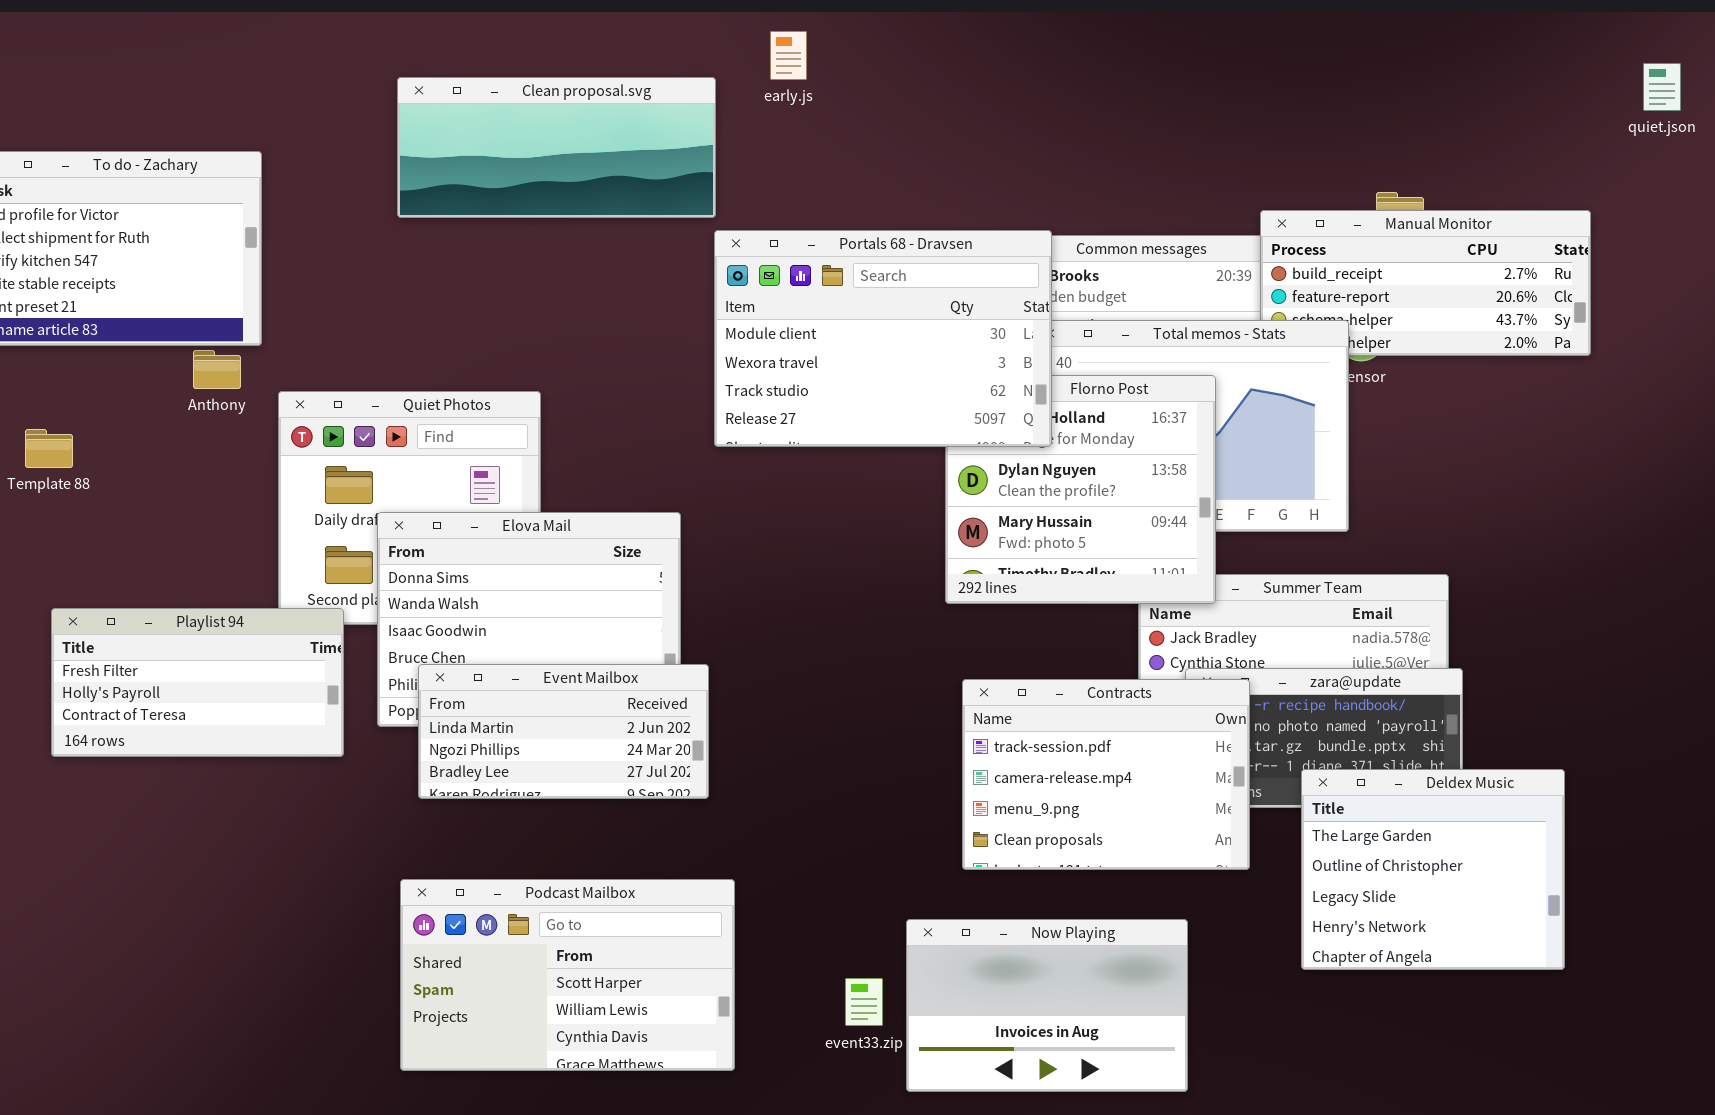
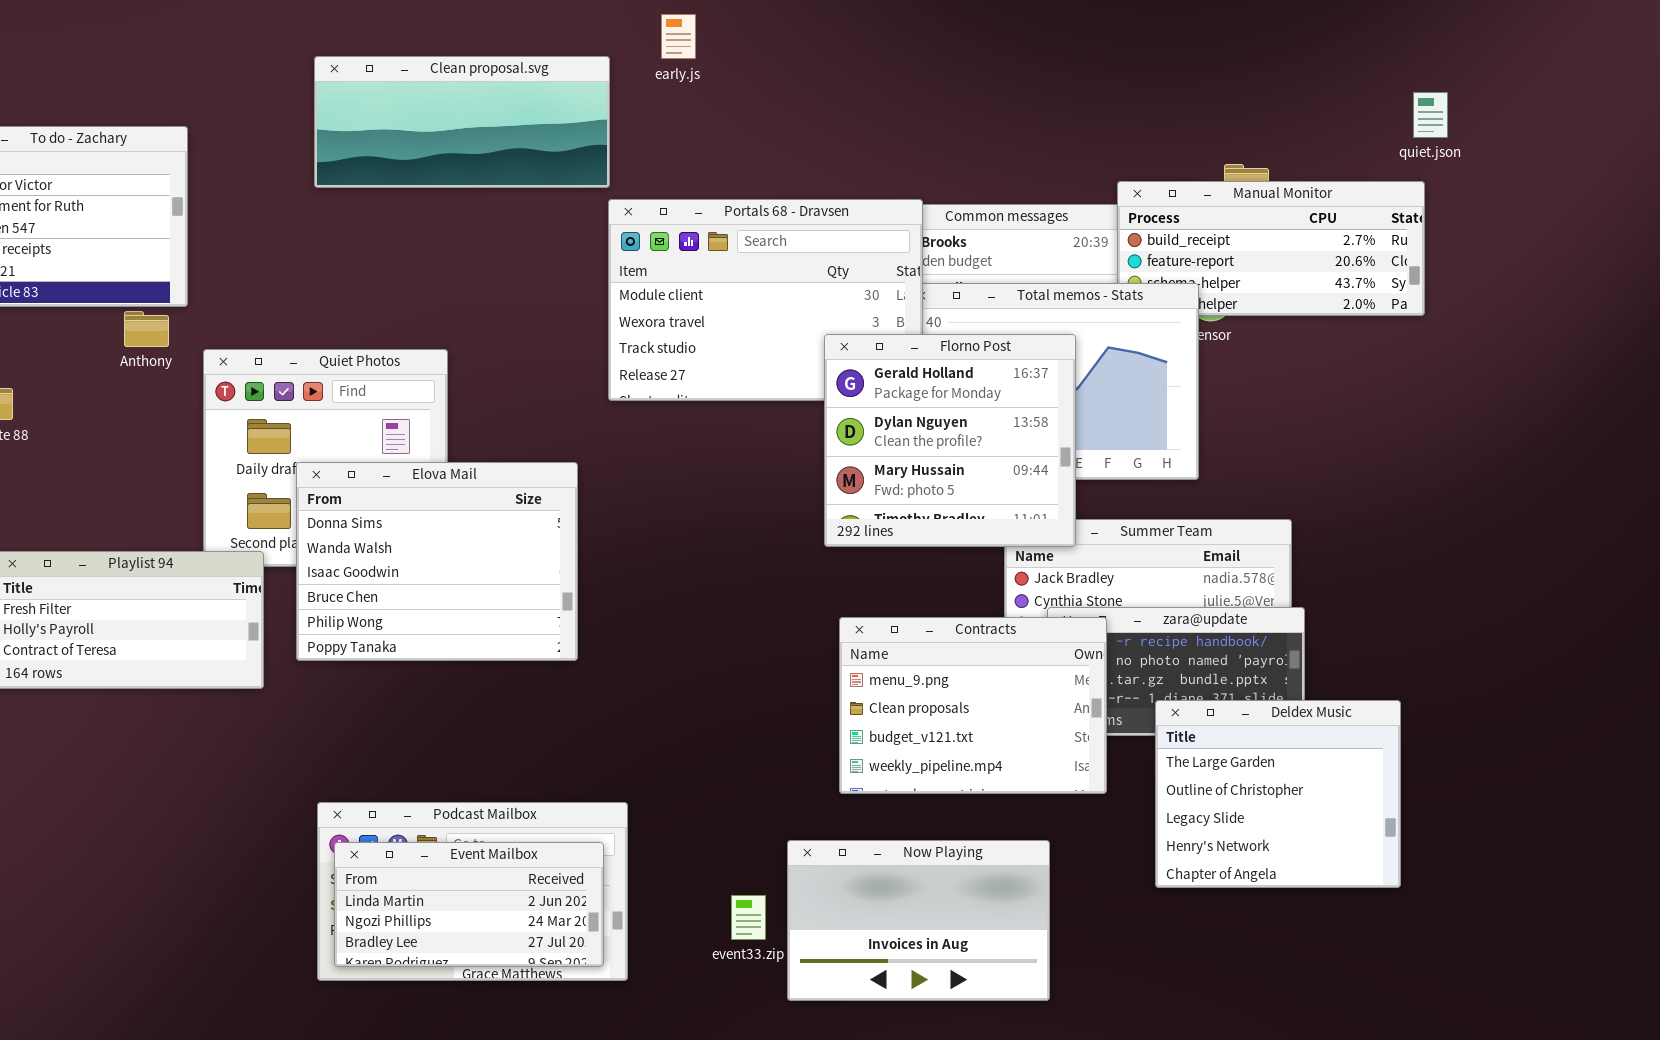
quiet.json: [1643,63,1681,111] -> [1413,92,1448,138], moved
Florno Post: [945,375,1216,604] -> [824,334,1076,547], raised
Event Mailbox: [418,664,709,799] -> [334,842,604,967], moved
Contracts: [962,679,1250,870] -> [839,617,1107,794], scrolled down 2 rows

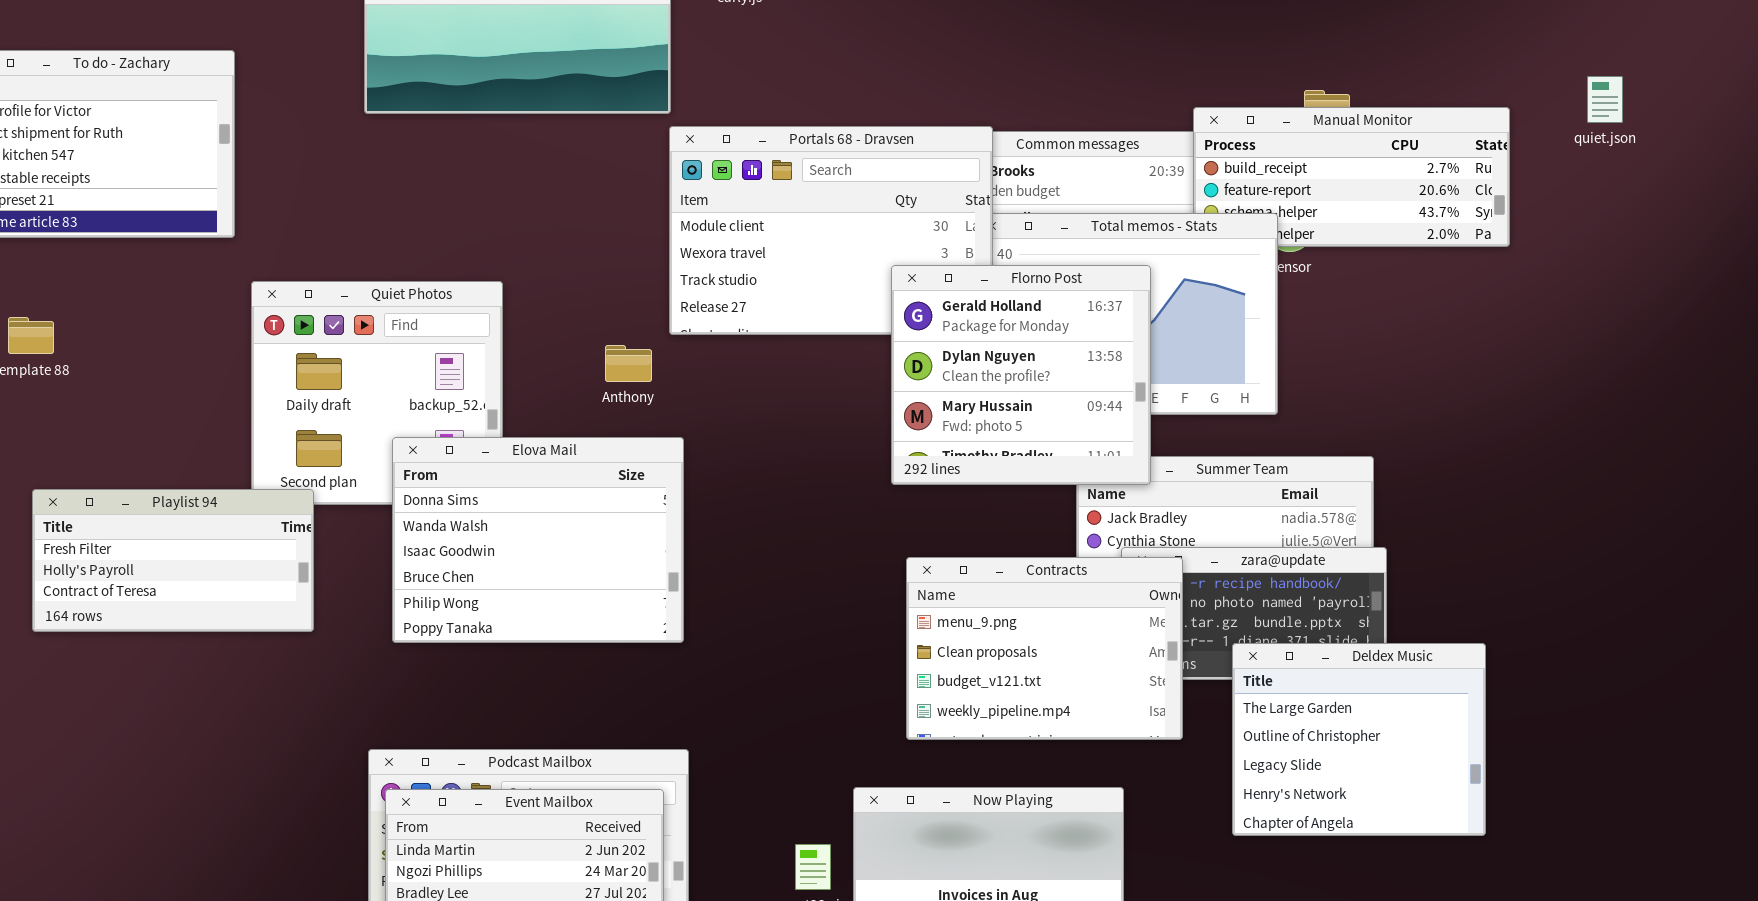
quiet.json: [1413,92,1448,138] -> [1587,76,1623,123], moved
Anthony: [124,311,169,347] -> [605,345,652,382], moved
Elova Mail: [296,462,578,661] -> [392,437,684,643], moved

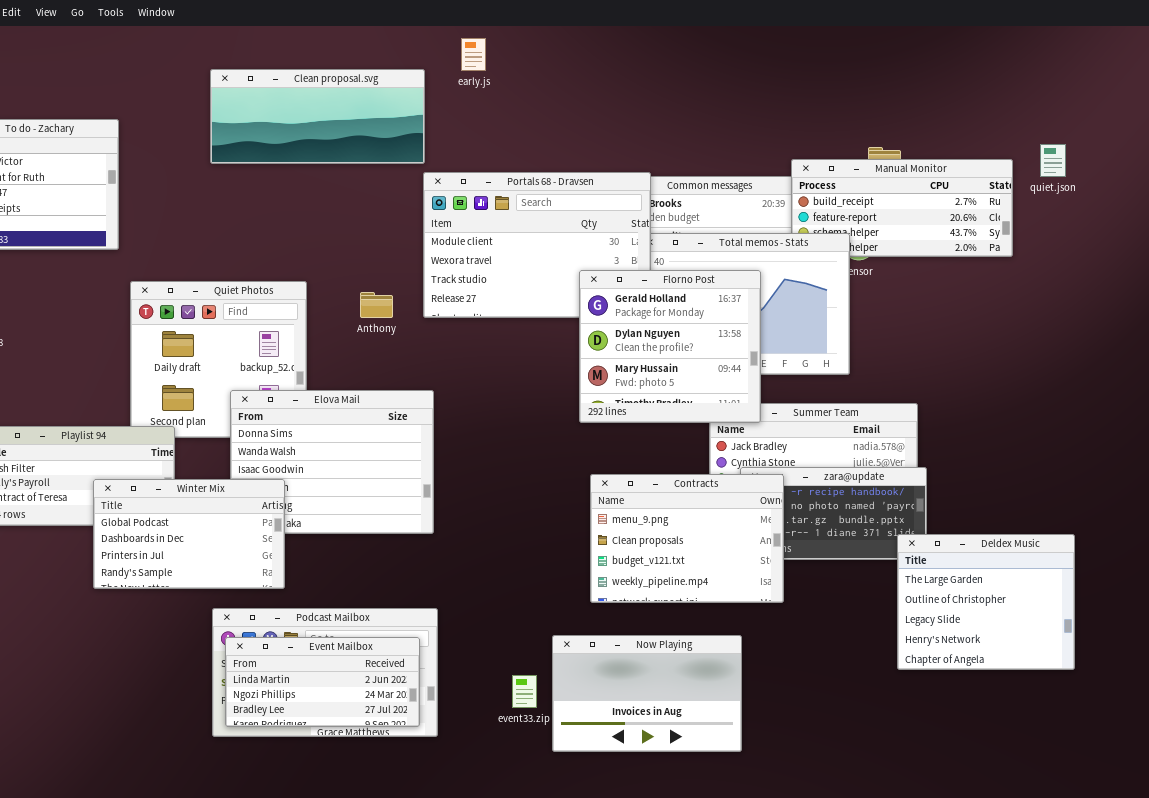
quiet.json: [1587,76,1623,123] -> [1040,144,1066,177], moved
Anthony: [605,345,652,382] -> [360,292,393,318], moved
Winter Mix: none -> [93,479,285,589], opened
Deldex Music: [1232,643,1486,836] -> [897,534,1075,670], moved

